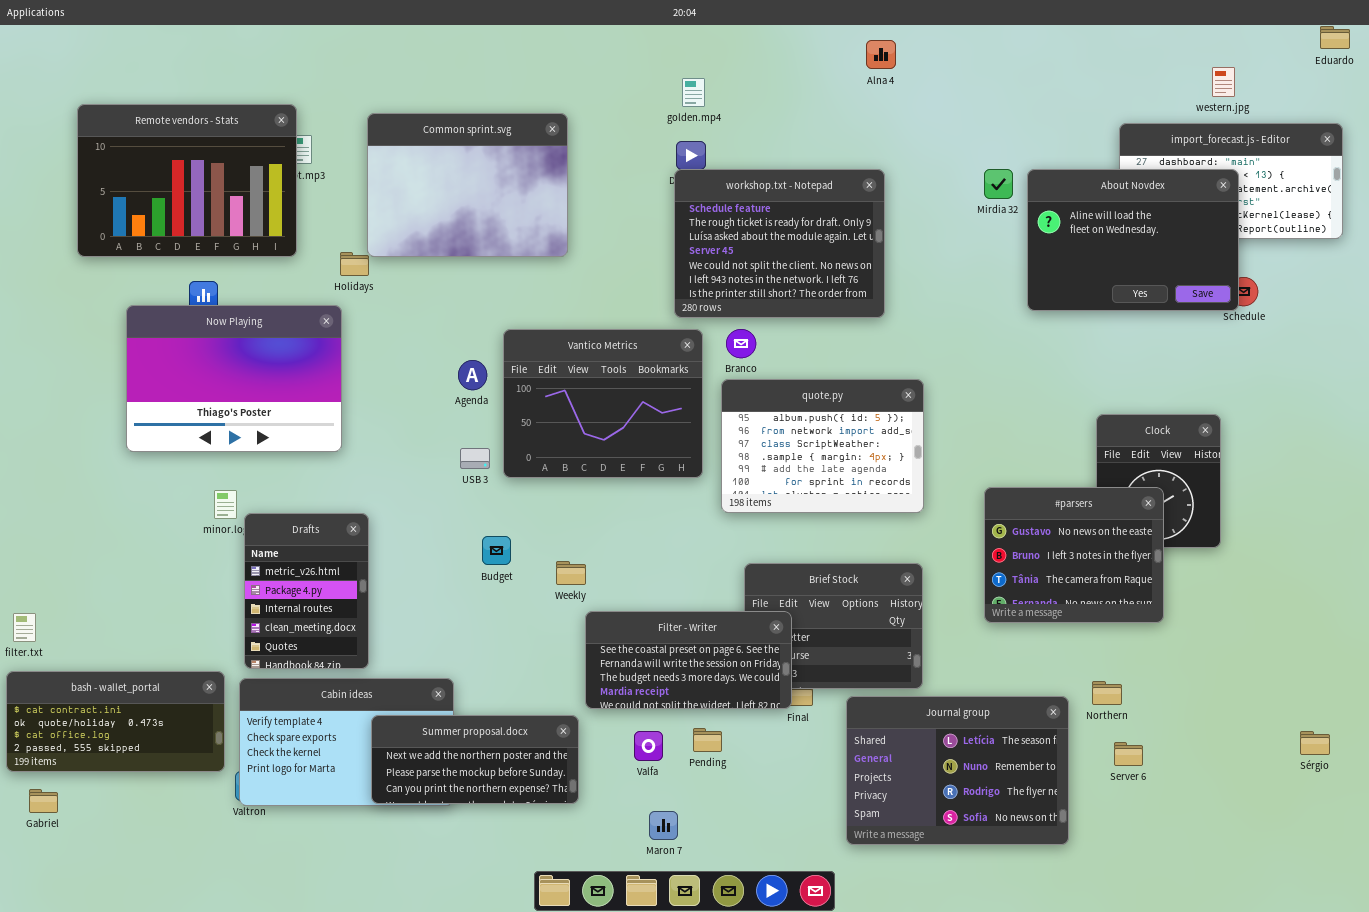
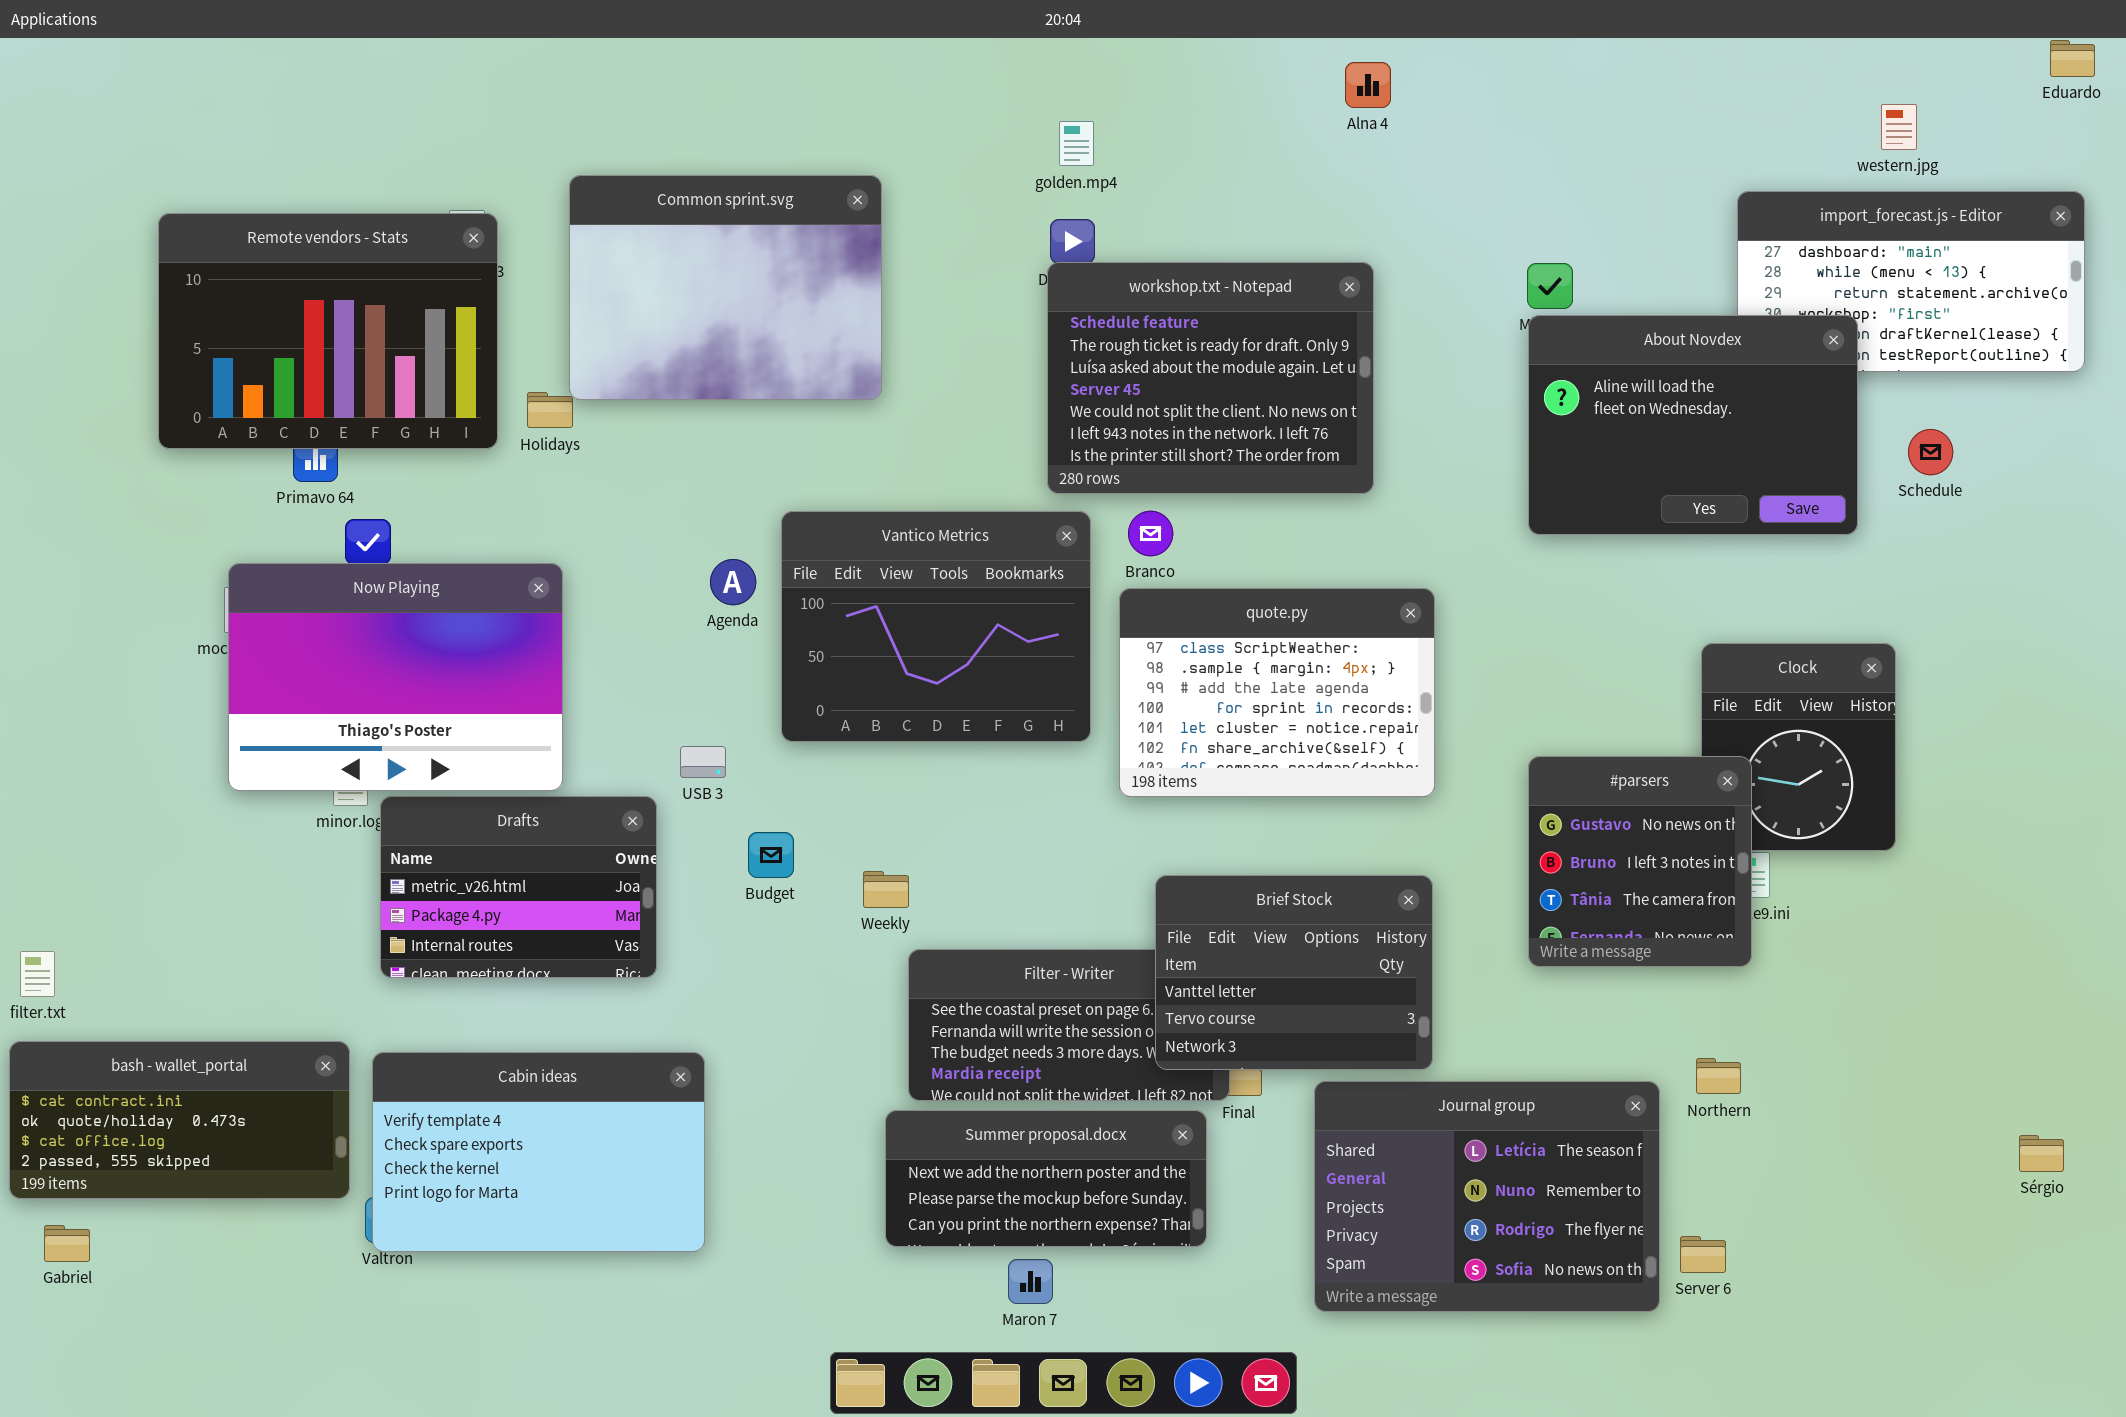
Remote vendors - Stats: [77,104,297,257] -> [158,213,498,449], moved
About Novdex: [1027,169,1239,311] -> [1528,315,1858,535], moved
Now Playing: [126,305,342,452] -> [228,563,563,791], moved
quote.py: [721,379,924,513] -> [1119,588,1435,797], scrolled down 2 rows
USB 3: [460,448,490,469] -> [680,746,726,778], moved
#parsers: [984,487,1164,623] -> [1528,756,1752,967], resized
Drafts: [244,513,369,669] -> [380,796,657,978], resized
Brief Stock: [744,563,923,689] -> [1155,875,1433,1070], raised
Summer proposal.docx: [371,715,579,804] -> [885,1110,1207,1247], moved
Server 6: [1114,742,1143,766] -> [1680,1236,1726,1273], moved

